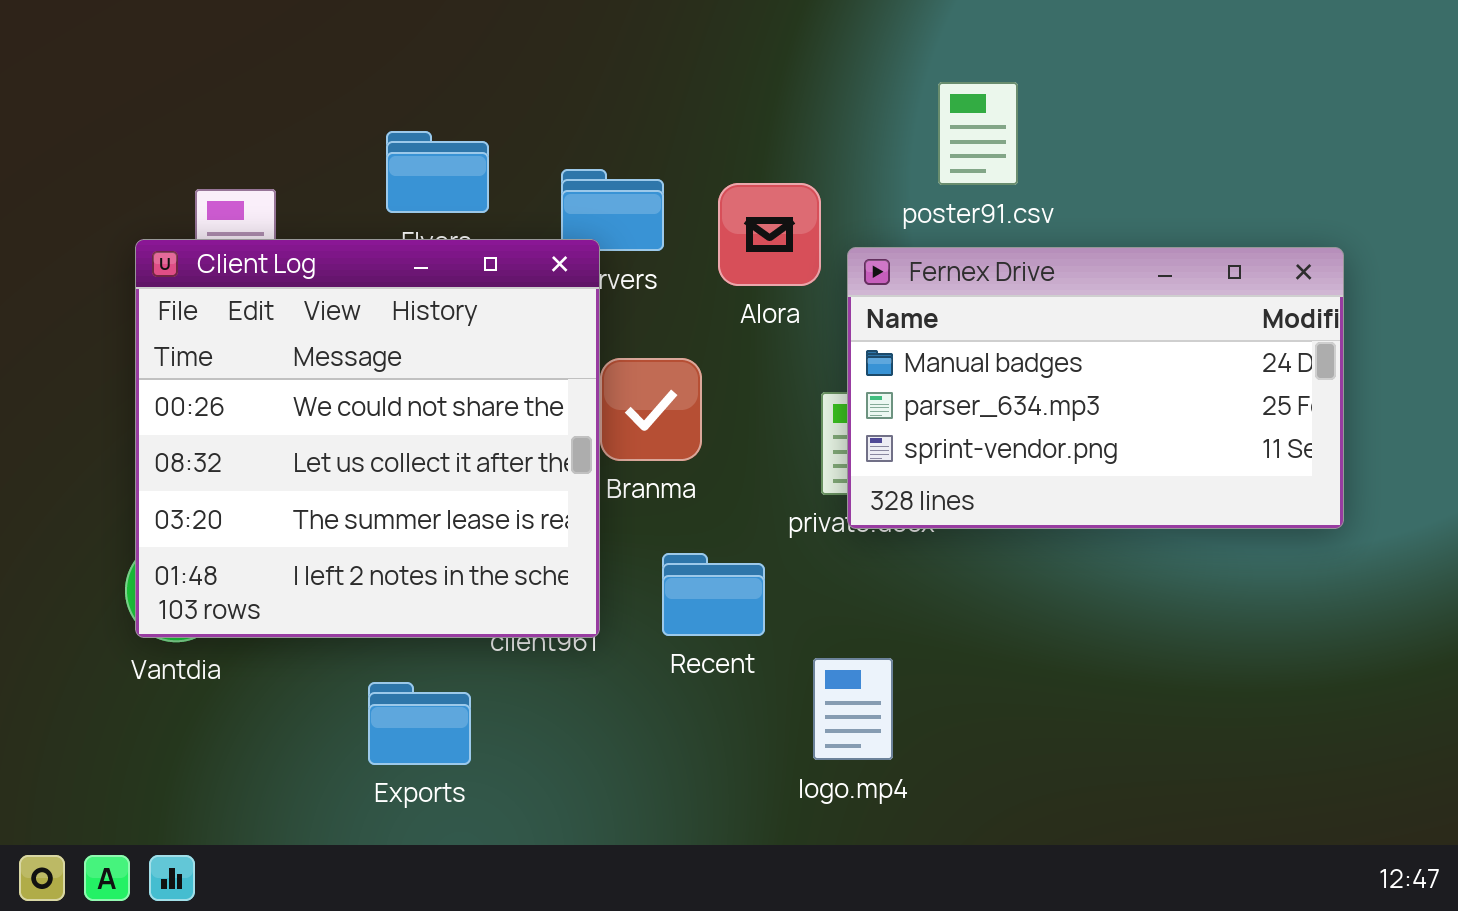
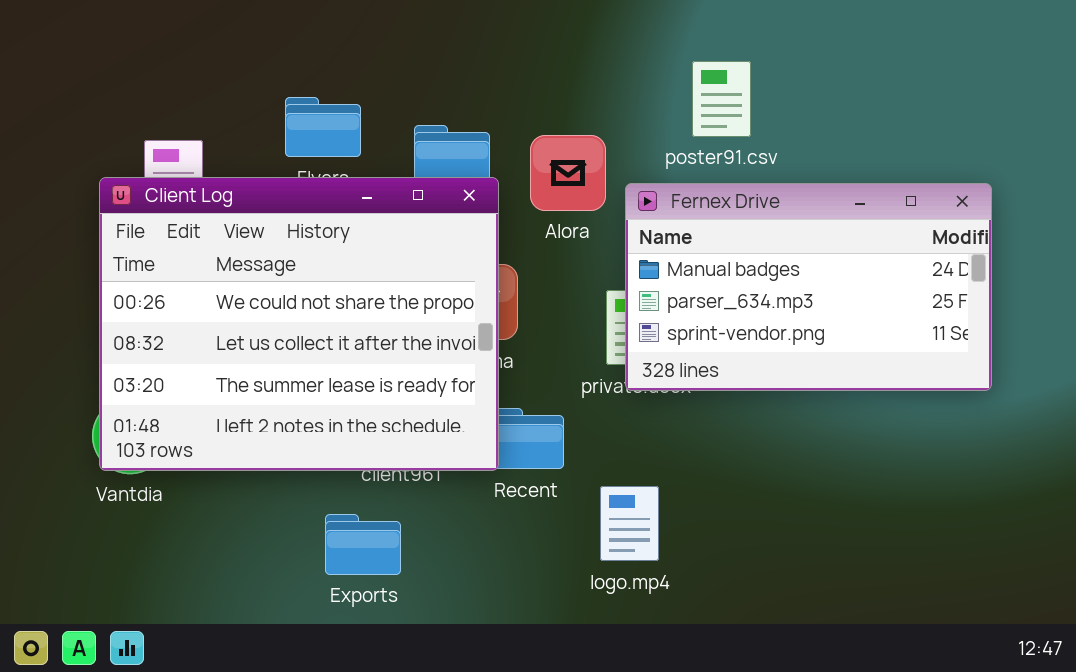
Client Log: [135,239,600,638] -> [99,177,499,471], resized
Exports: [368,682,471,765] -> [325,514,401,575], moved

